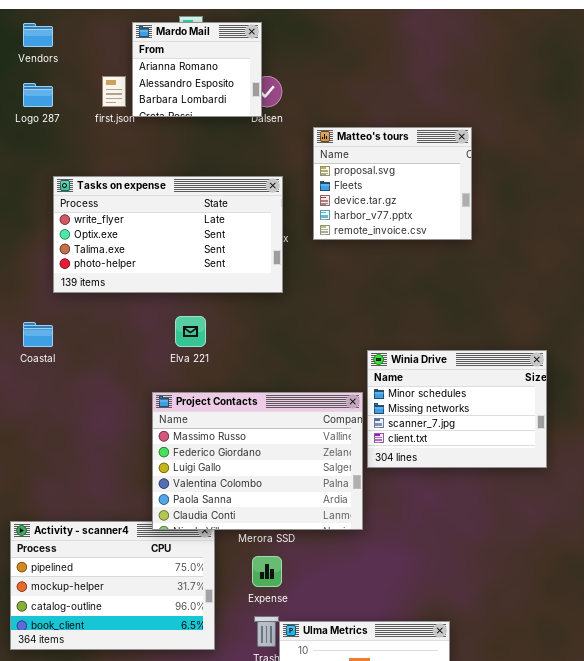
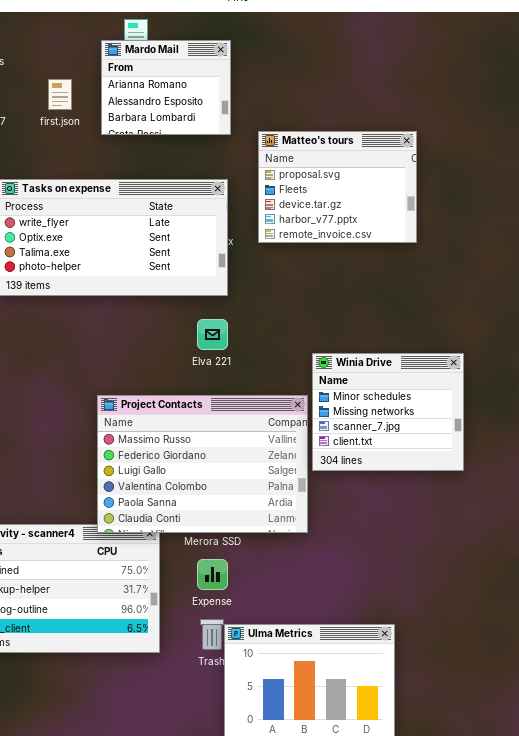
Mardo Mail: [132,22,262,117] -> [101,40,231,135], moved
Elva 221: [175,316,206,347] -> [197,319,228,350], moved
Winia Drive: [367,350,547,468] -> [312,353,464,471], resized

